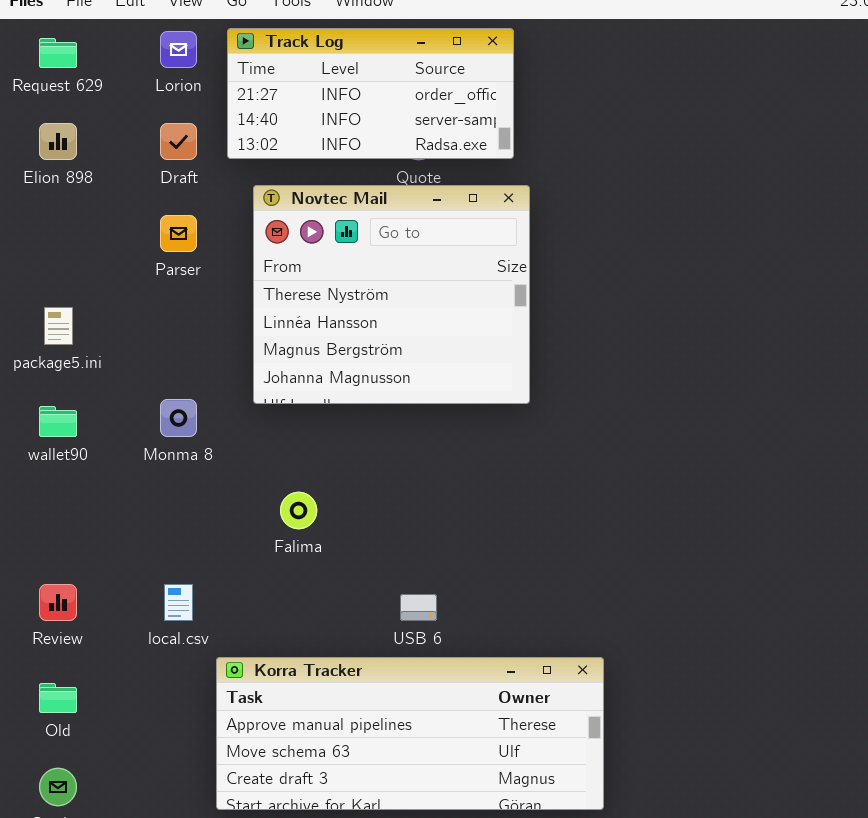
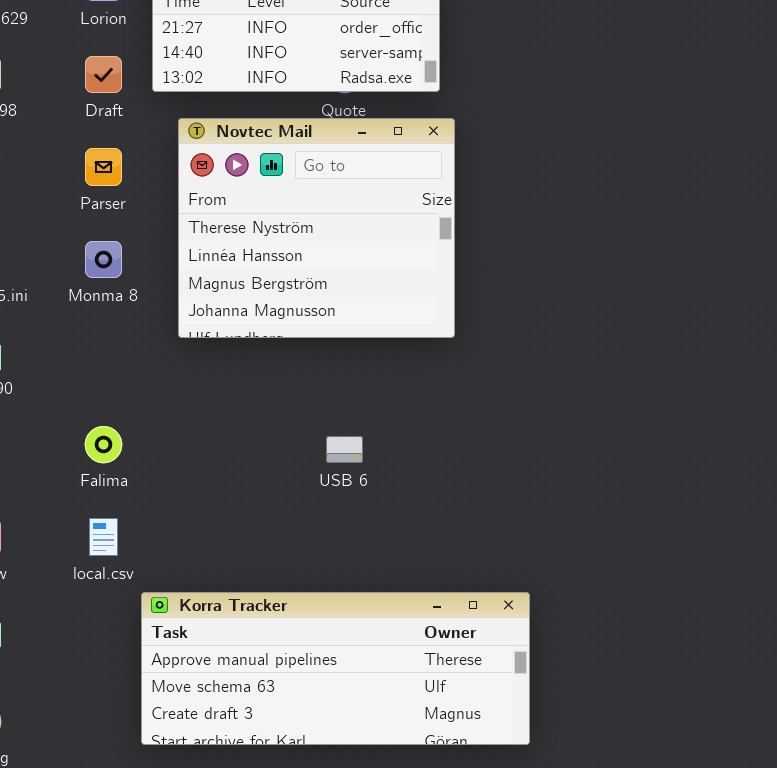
Monma 8: [160,399,197,437] -> [85,241,122,278], moved
Falima: [280,492,317,529] -> [85,426,122,463], moved
USB 6: [400,594,437,621] -> [326,436,363,463], moved

